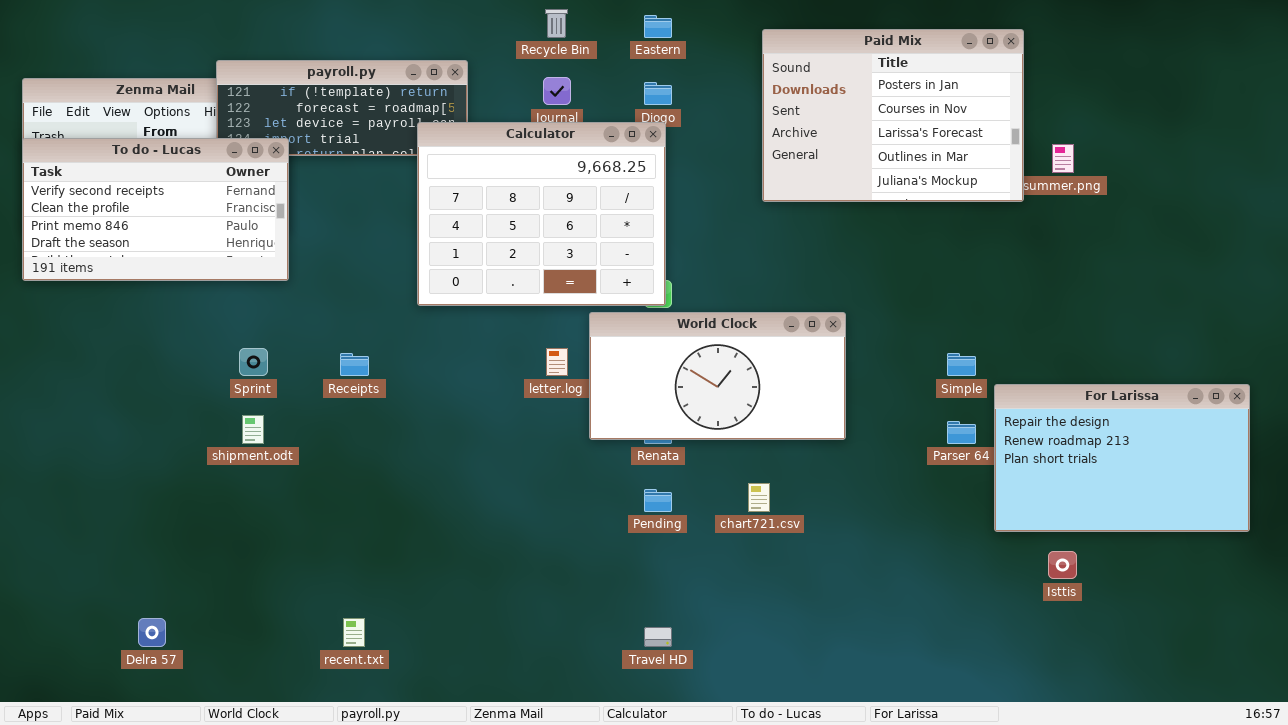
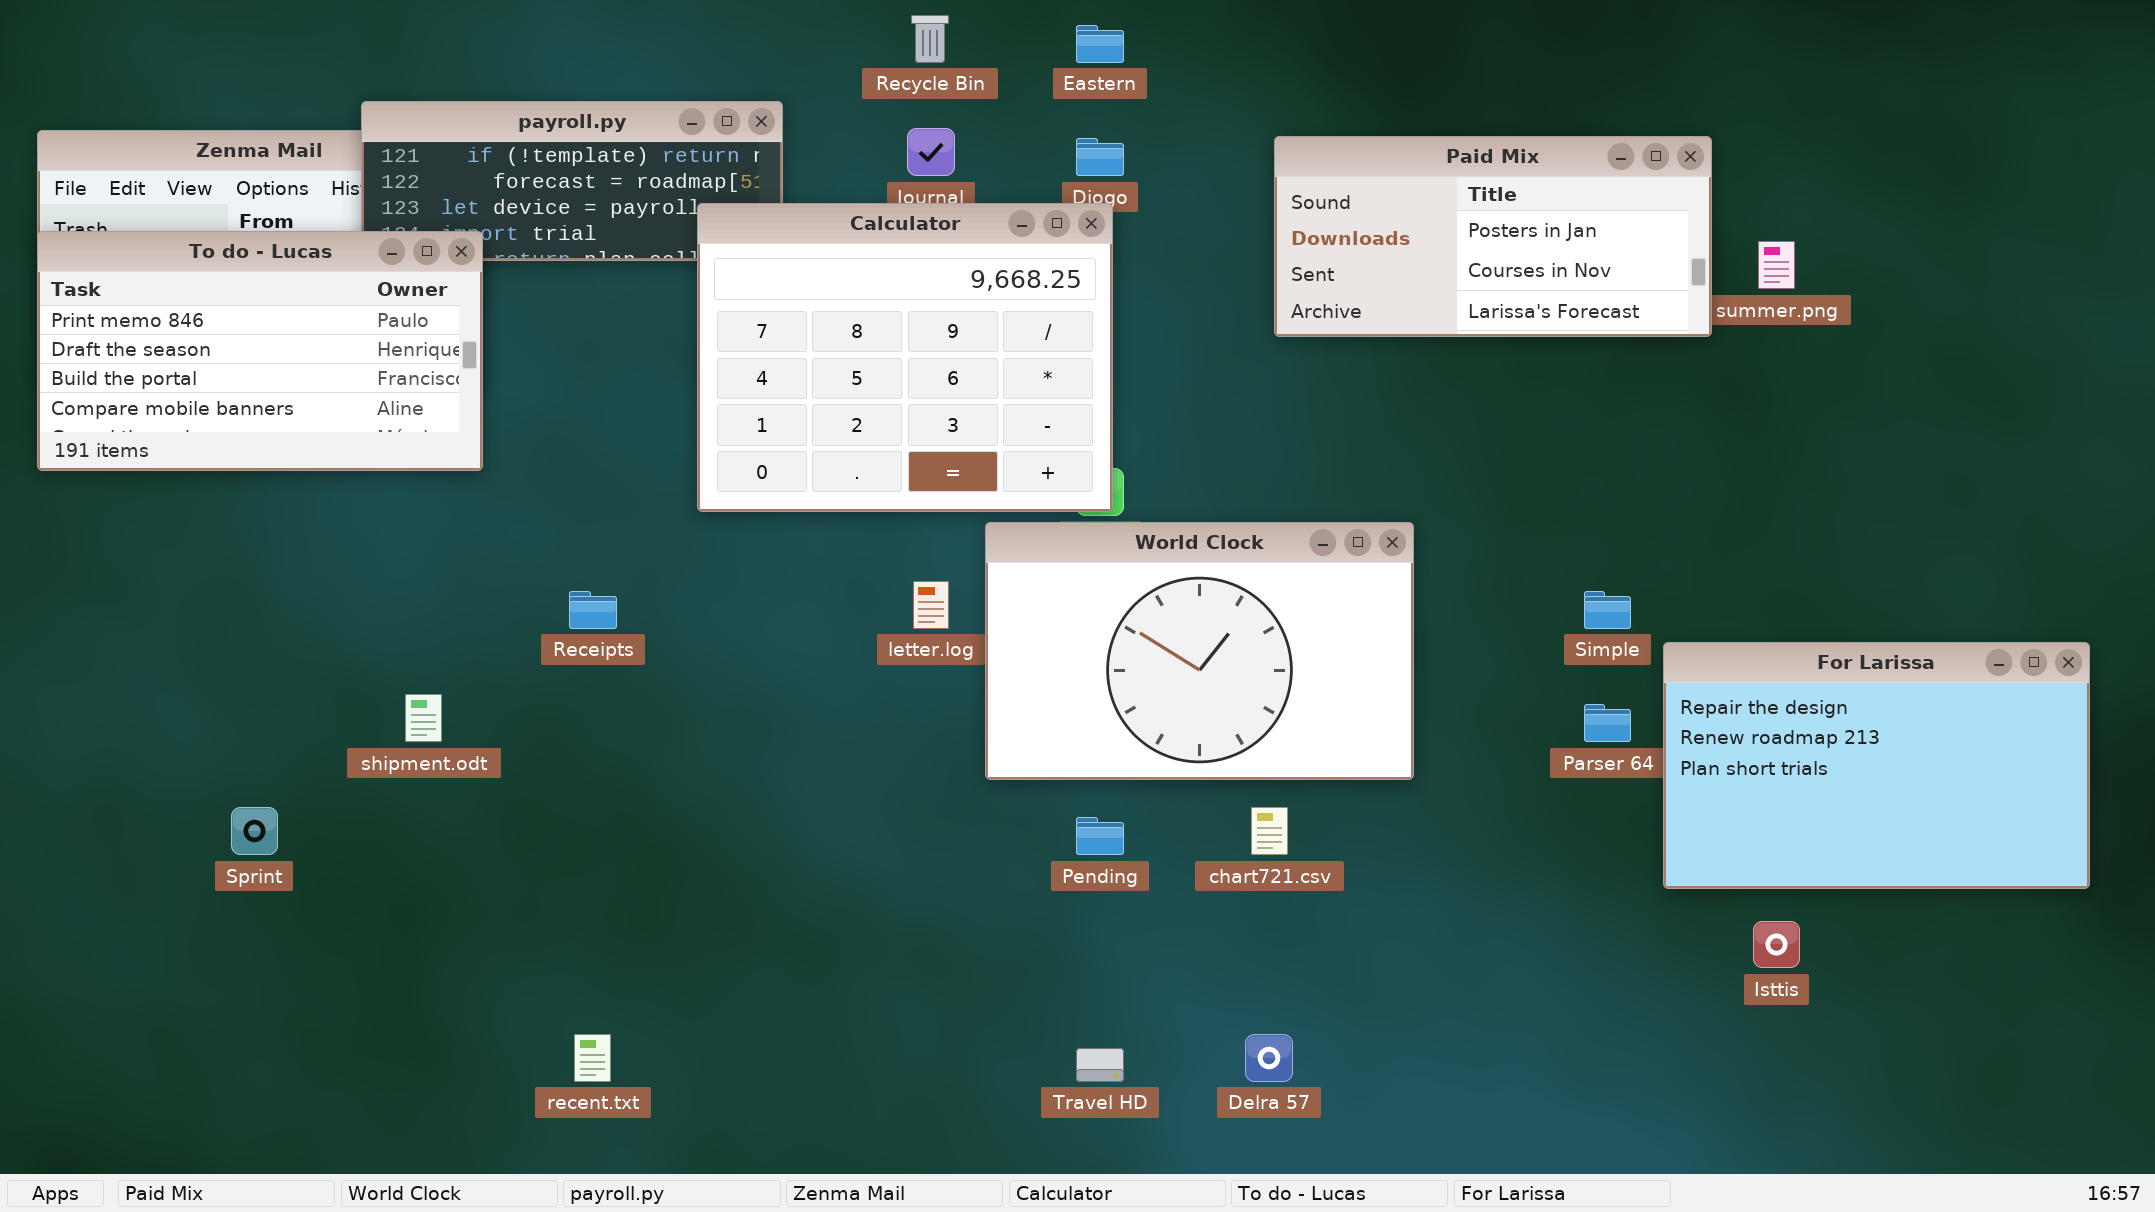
Paid Mix: [762,29,1024,202] -> [1274,136,1712,337], resized
To do - Lucas: [22,138,289,281] -> [37,231,483,471], scrolled down 2 rows
World Clock: [589,312,846,440] -> [985,522,1414,780], resized
Sprint: [239,348,268,376] -> [231,807,278,855], moved
Delra 57: [138,618,166,647] -> [1245,1034,1293,1082], moved

